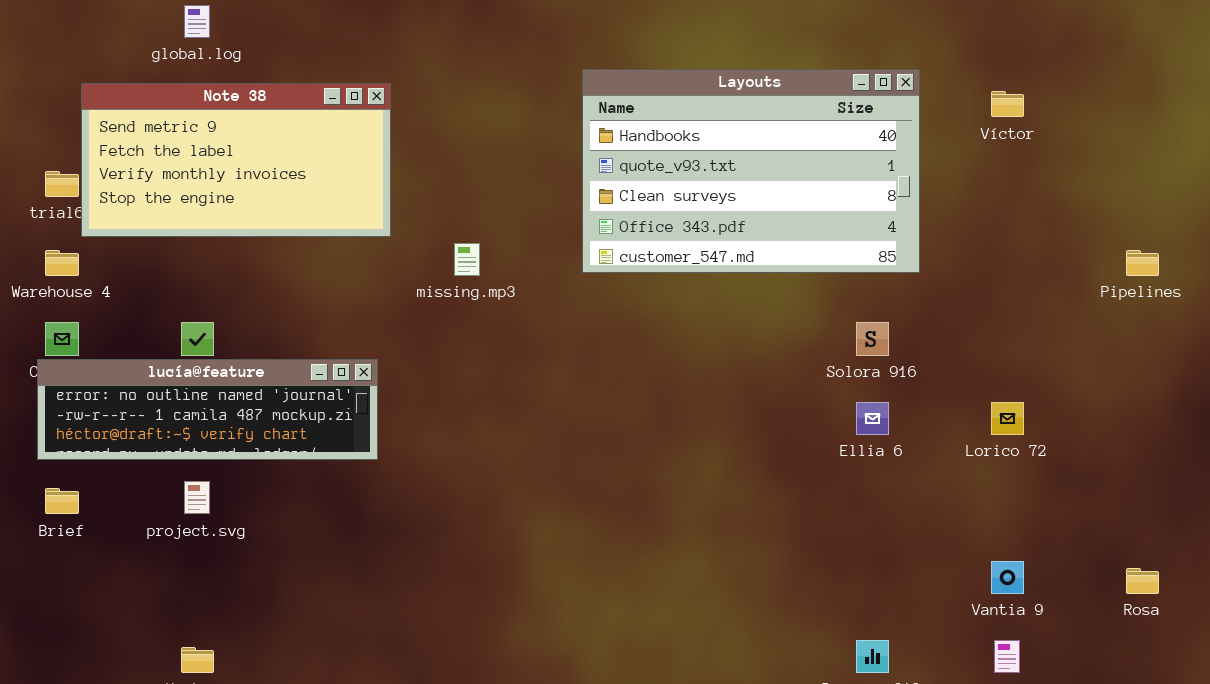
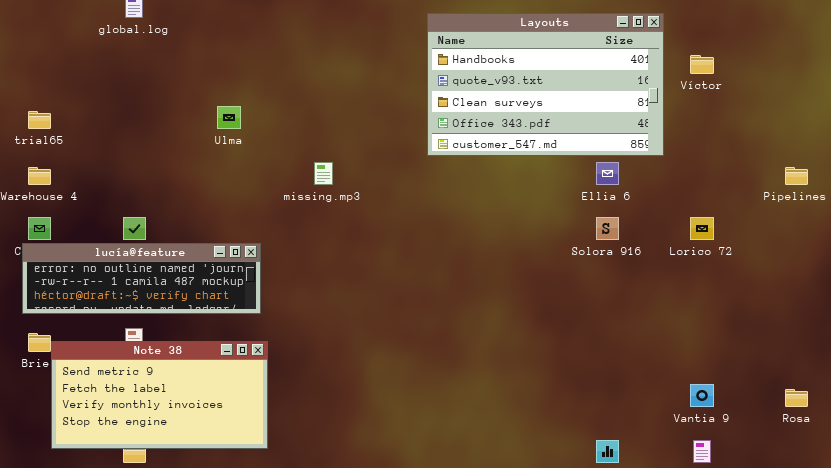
Layouts: [582,69,920,273] -> [427,13,664,156], moved
Note 38: [81,83,391,237] -> [51,341,268,449], moved
Ellia 6: [856,402,889,435] -> [596,162,619,185], moved
Lorico 72: [991,402,1024,435] -> [690,217,714,240], moved

